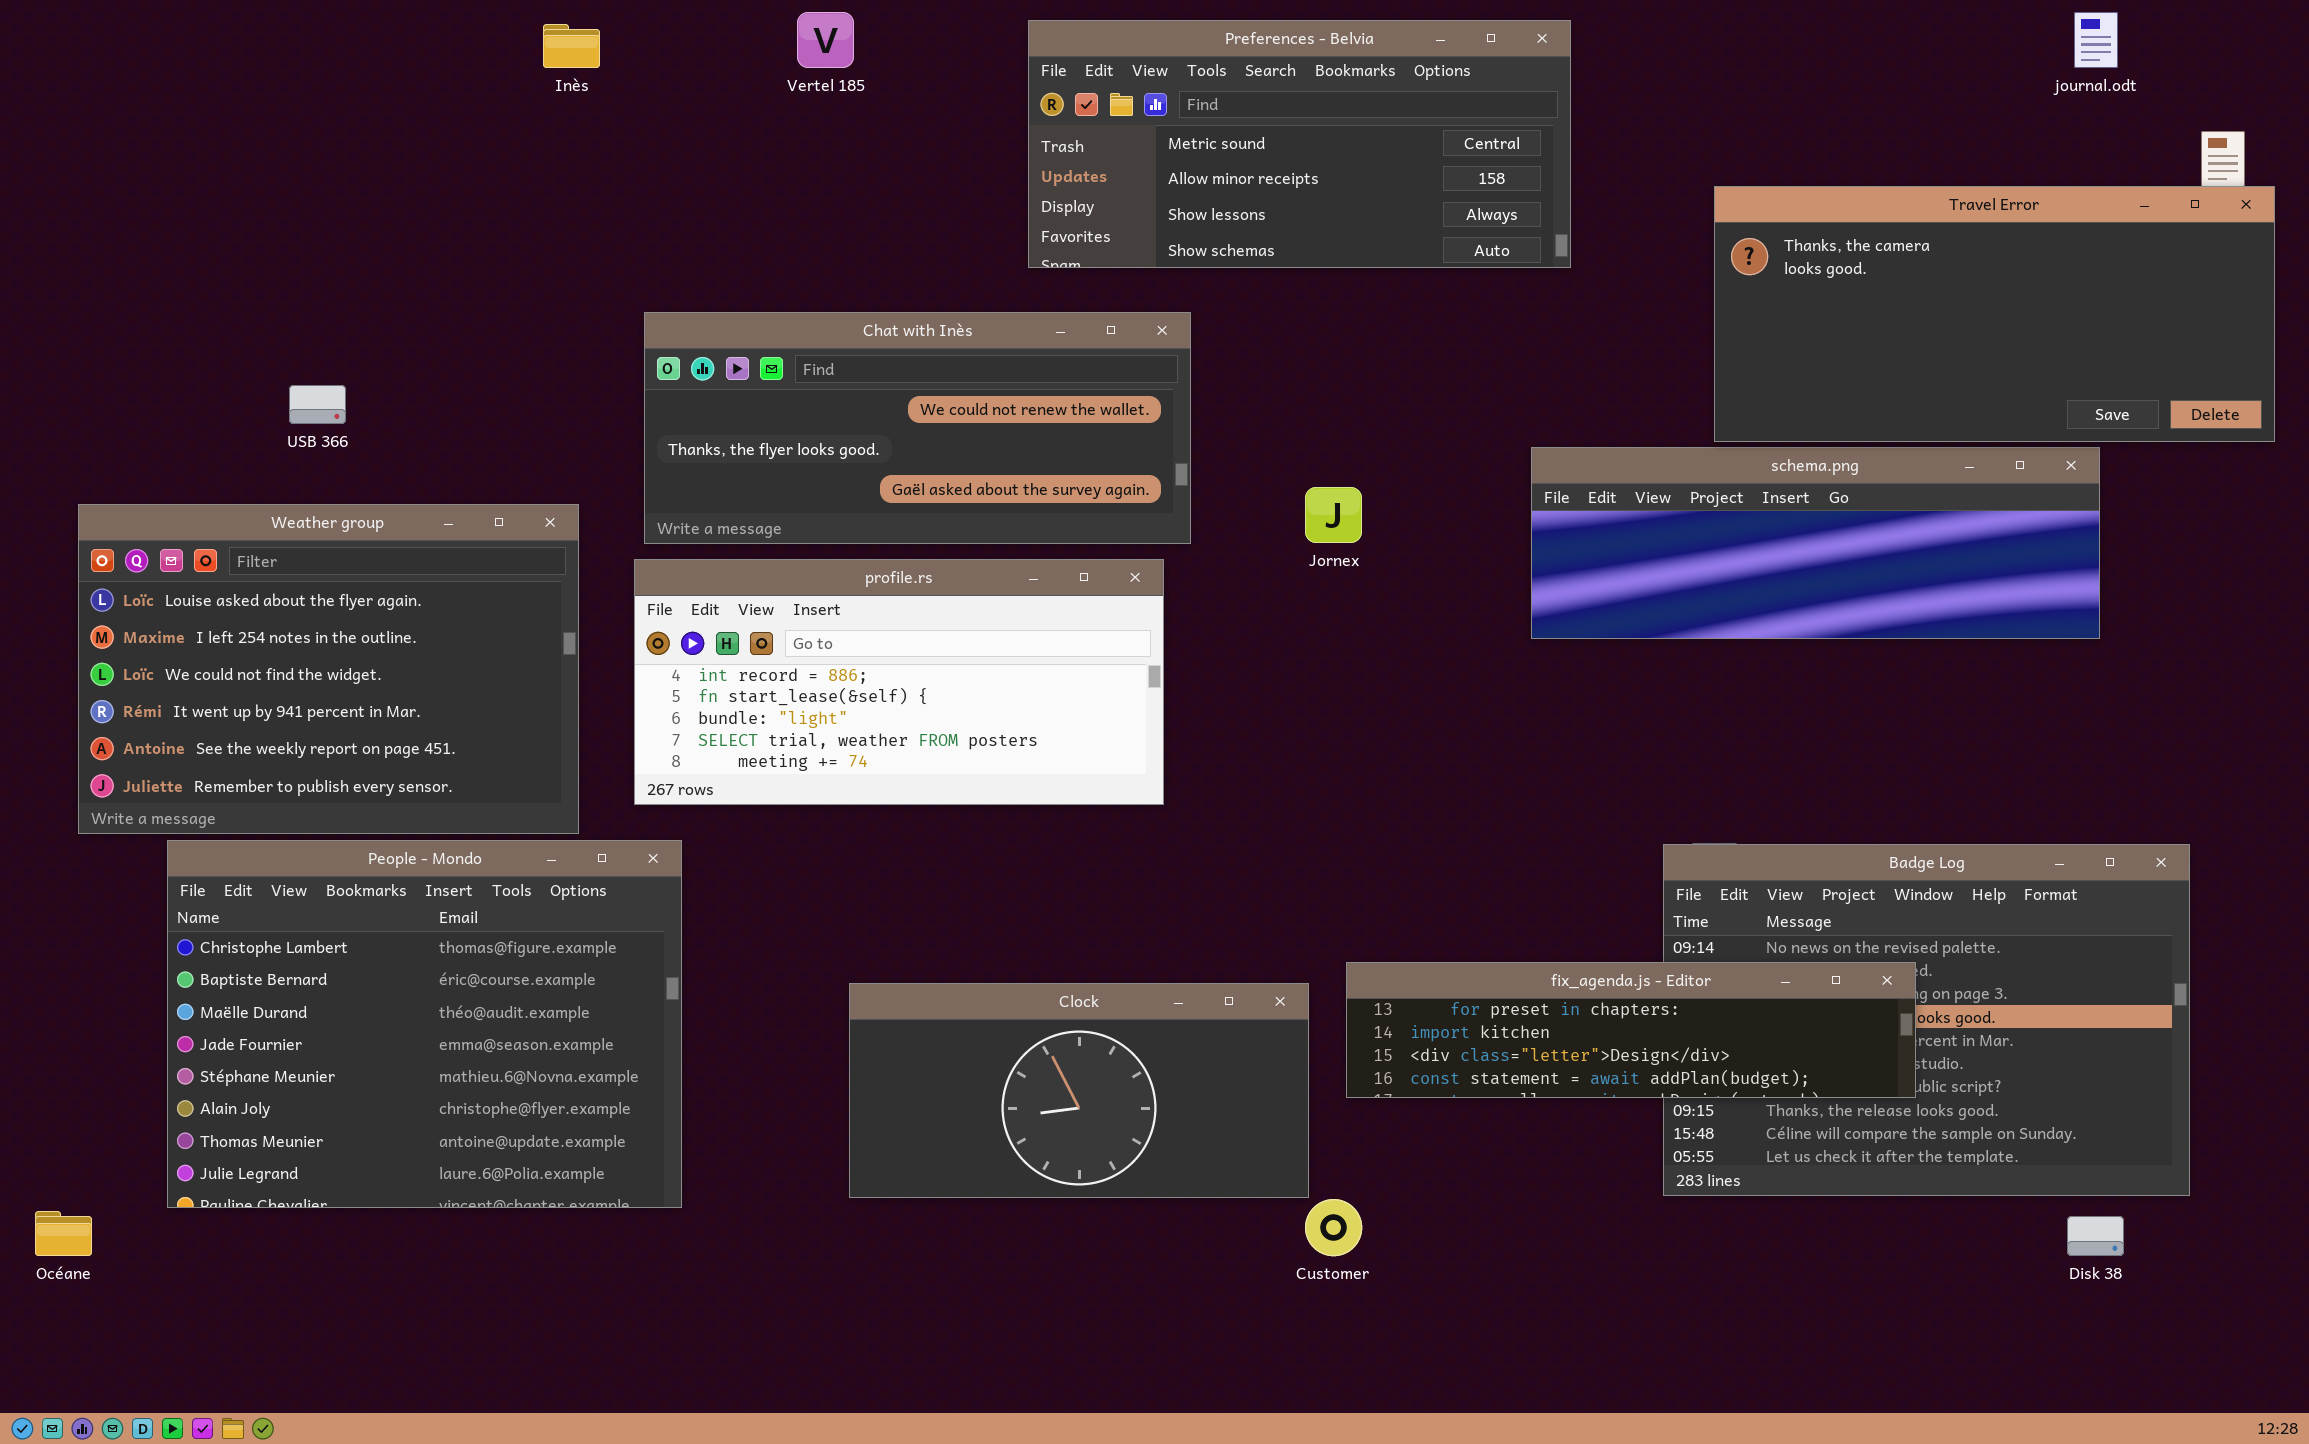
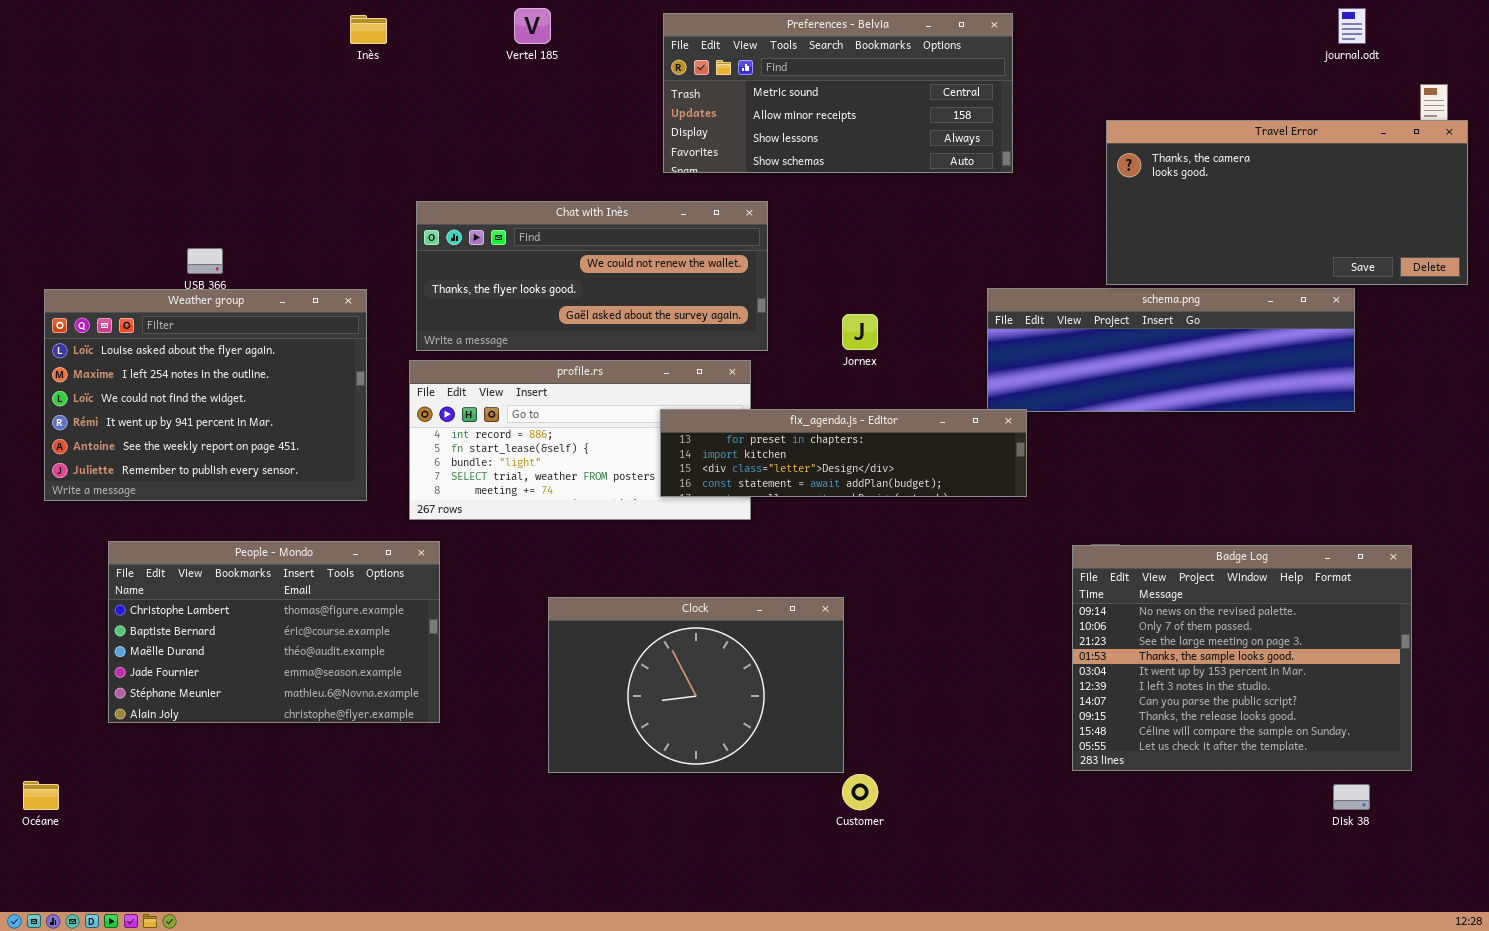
Weather group: [78,504,579,834] -> [44,289,367,501], moved
People - Mondo: [167,840,682,1208] -> [108,541,440,723], resized
fix_agenda.js - Editor: [1346,962,1916,1098] -> [660,409,1027,497], moved
Clock: [849,983,1309,1198] -> [548,597,844,773], resized

